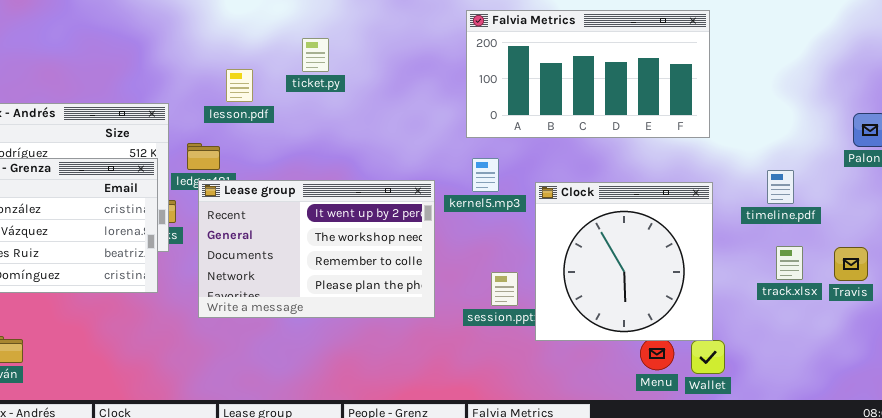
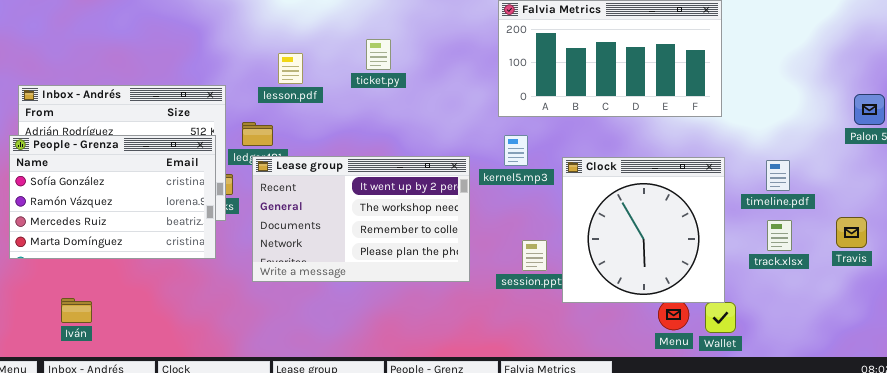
ticket.py: [302,38,329,72] -> [366,39,391,70], moved
timeline.pdf: [767,170,794,204] -> [766,160,790,191], moved
track.xlsx: [776,246,803,280] -> [767,220,792,251], moved

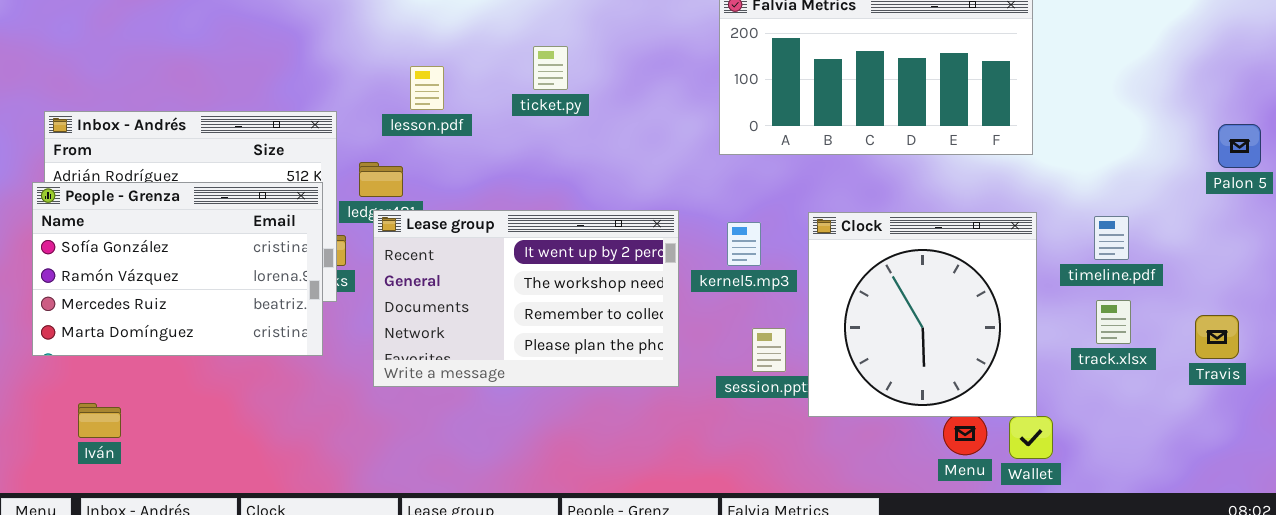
kernel5.mp3: [504,135,528,166] -> [727,222,761,266], moved
Travis: [836,217,867,248] -> [1195,315,1239,359], moved
Iván: [61,298,92,323] -> [78,403,121,438], moved

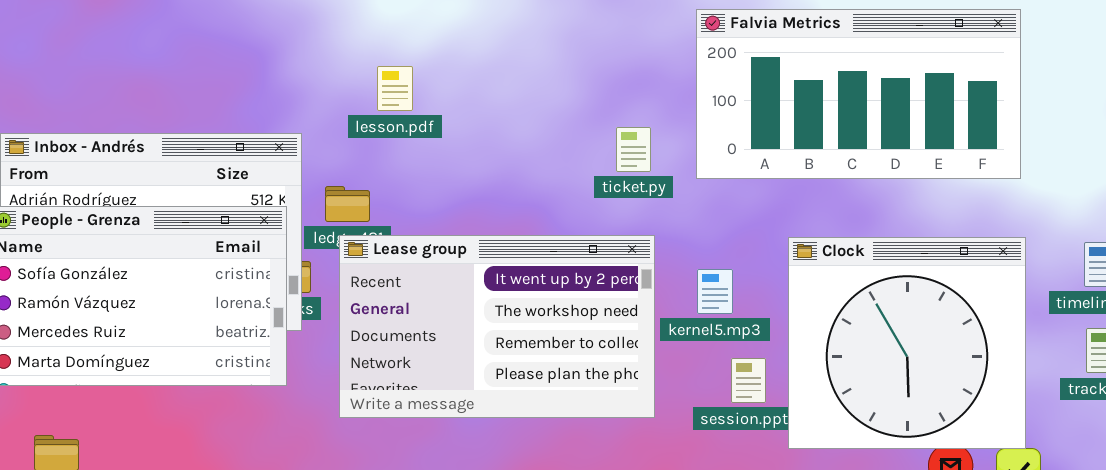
ticket.py: [533,46,568,90] -> [616,127,651,172], moved
lesson.pdf: [410,66,444,110] -> [377,66,413,111], moved
kernel5.mp3: [727,222,761,266] -> [697,269,733,314], moved

